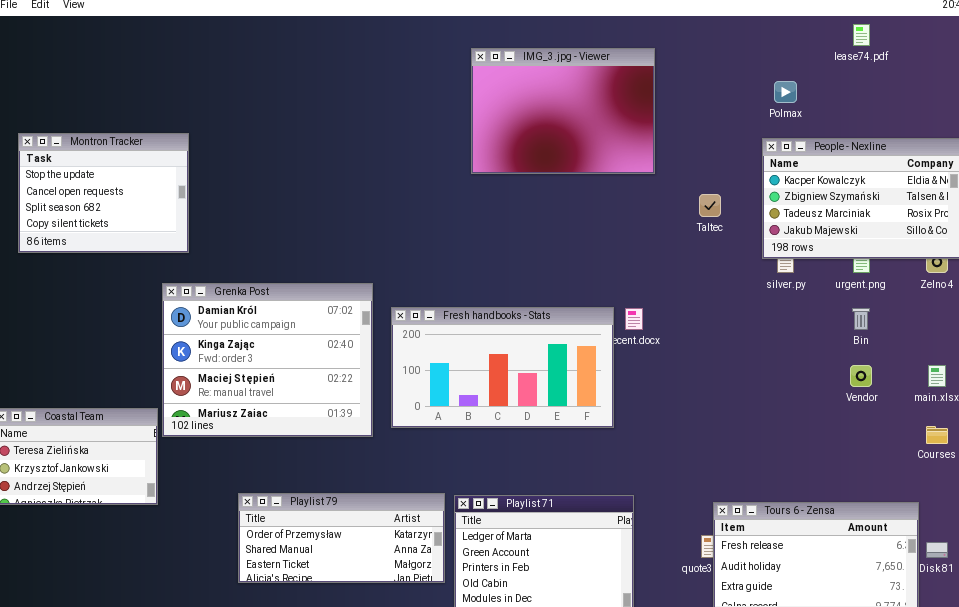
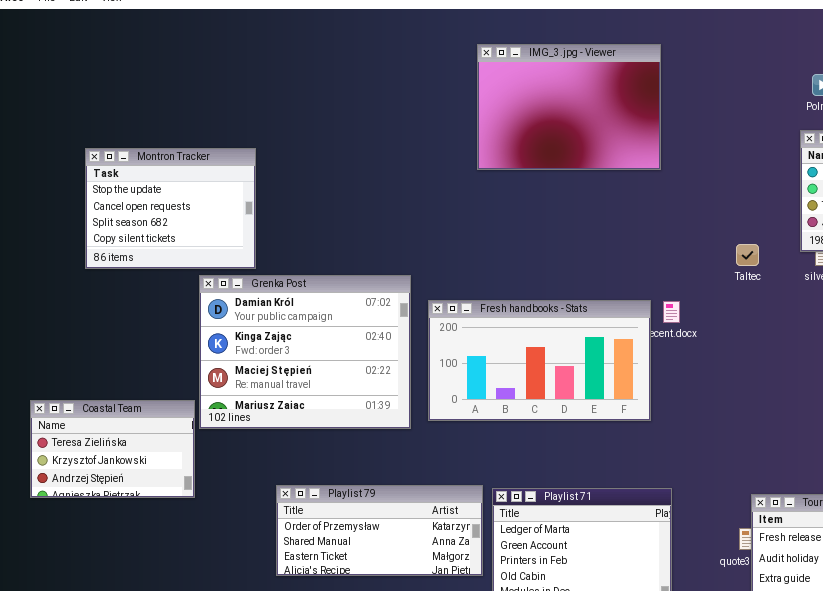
IMG_3.jpg - Viewer: [471,48,655,174] -> [477,44,661,170], moved
Montron Tracker: [18,133,189,253] -> [85,148,256,269], moved
Taltec: [699,194,721,217] -> [736,244,759,266], moved

